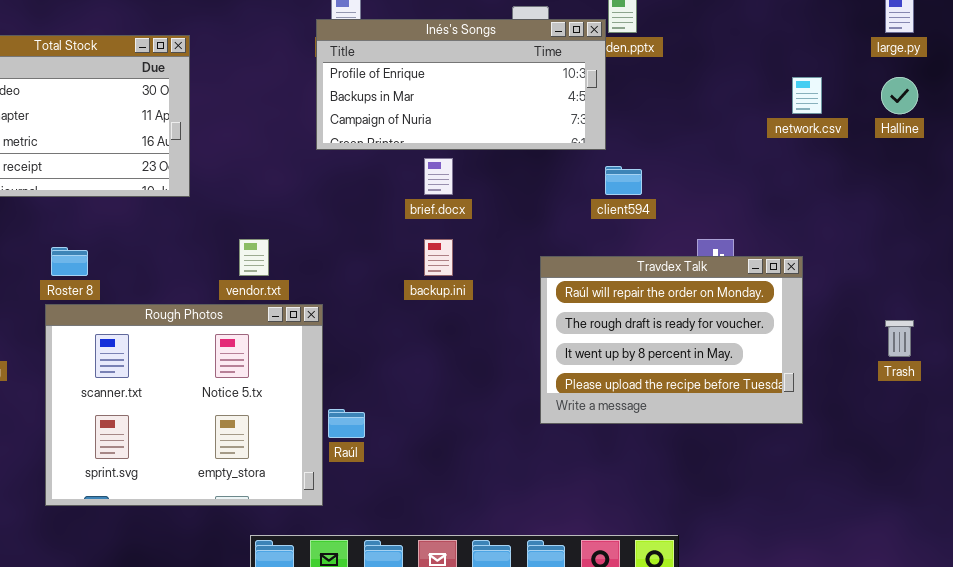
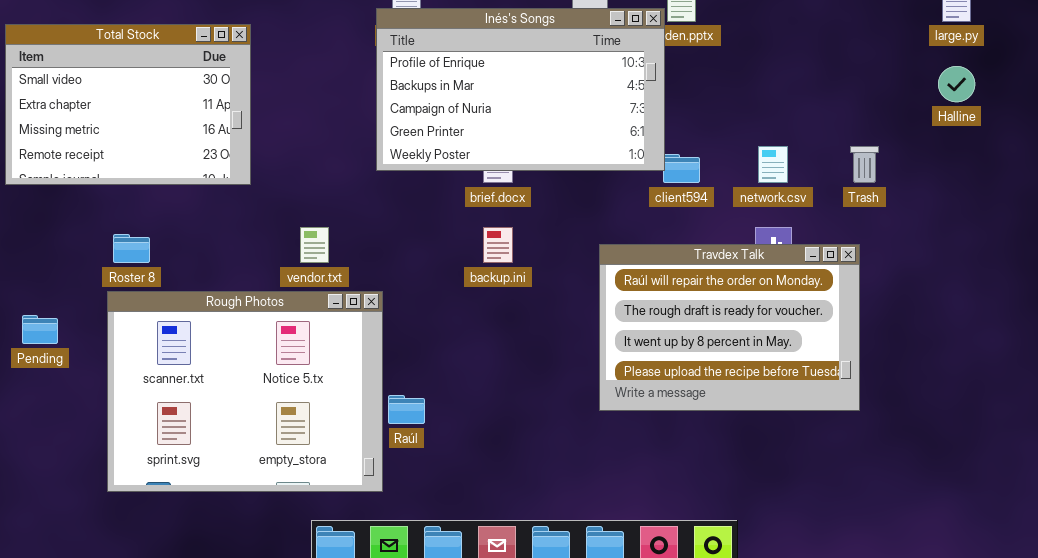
Inés's Songs: [316,19,606,150] -> [376,8,665,171], resized
network.csv: [792,77,822,114] -> [758,146,788,183], moved
Trash: [885,320,914,357] -> [850,146,879,183], moved

